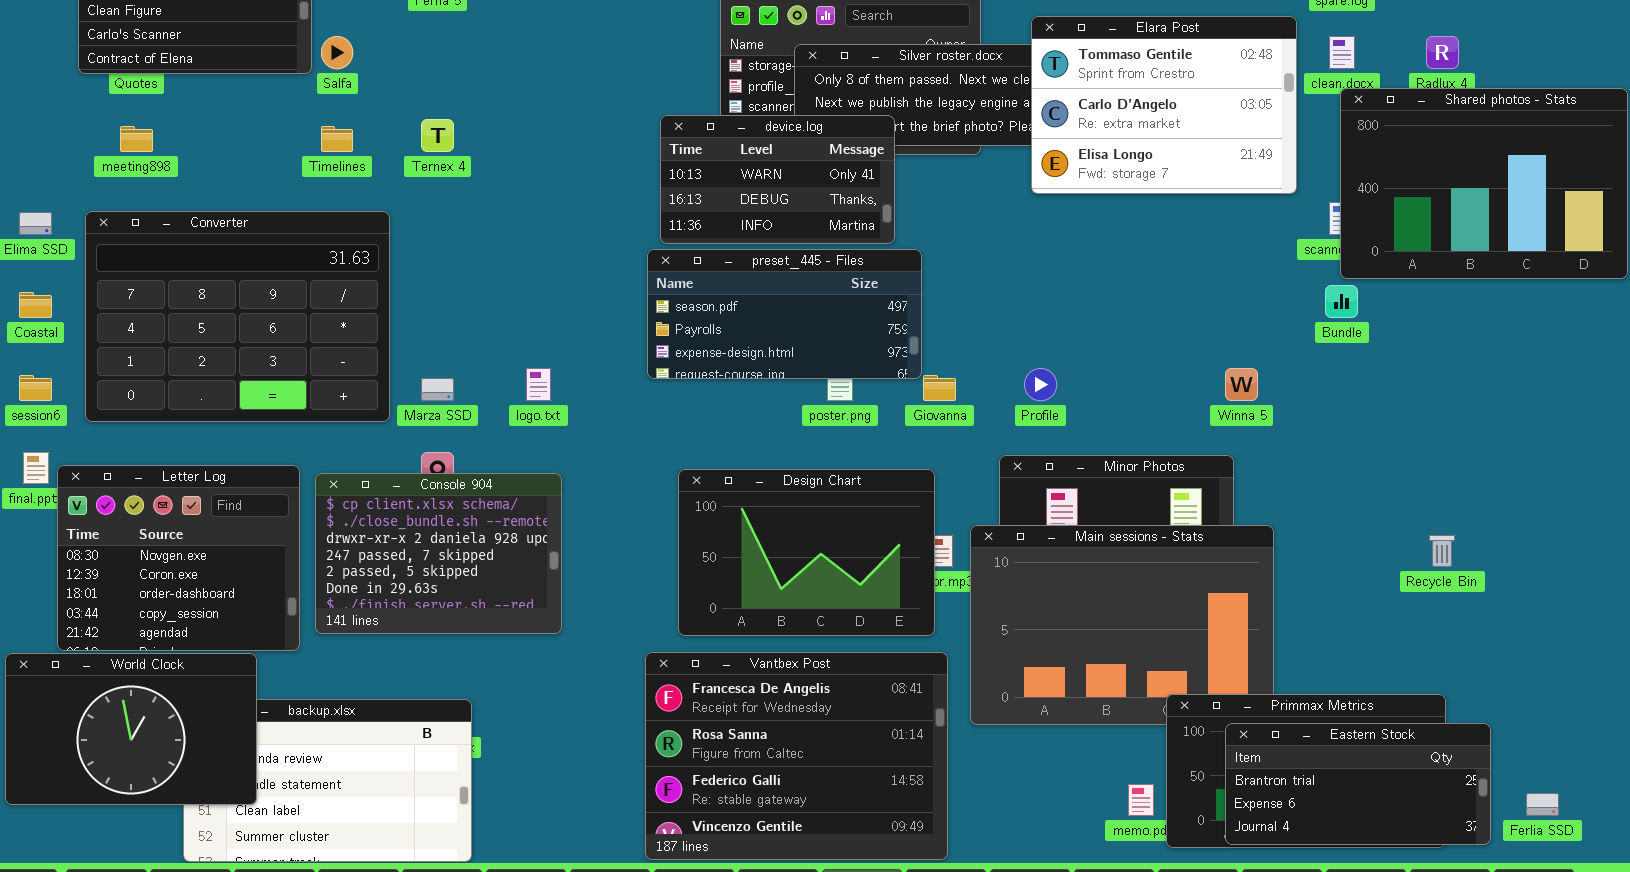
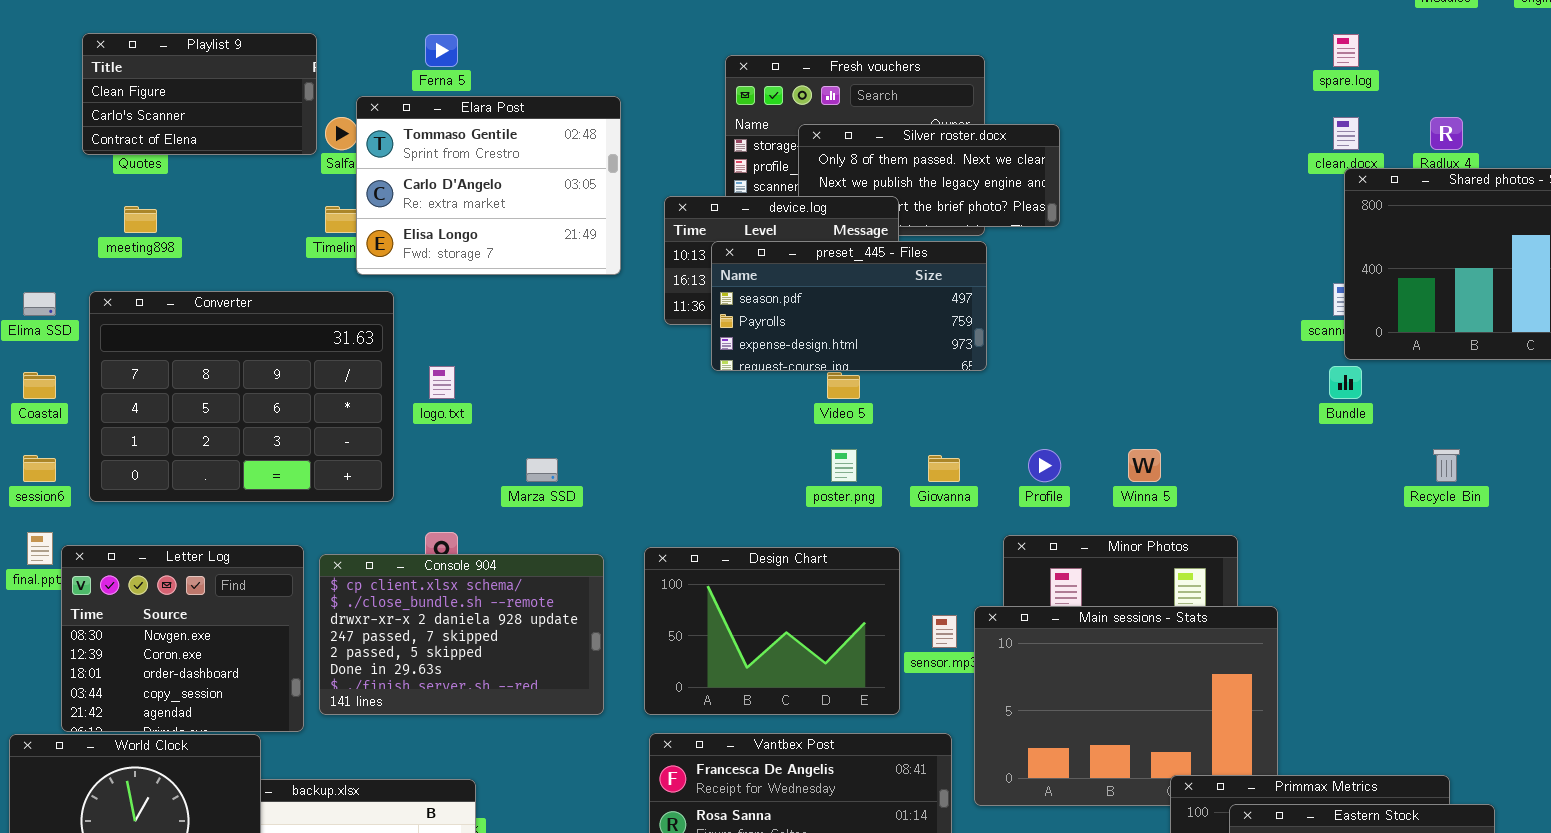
Elara Post: [1031,16,1297,194] -> [356,96,621,275], moved
preset_445 - Files: [647,249,922,379] -> [711,241,987,371], moved
logo.txt: [526,368,551,401] -> [429,366,455,399], moved
Winna 5: [1225,368,1258,401] -> [1128,449,1161,482], moved
Marza SSD: [421,378,454,401] -> [526,458,558,482], moved
Design Chart: [678,469,935,636] -> [644,547,900,715], moved
Console 904: [315,473,562,634] -> [319,554,604,715], resized
Recycle Bin: [1429,535,1455,567] -> [1433,449,1460,482], moved

